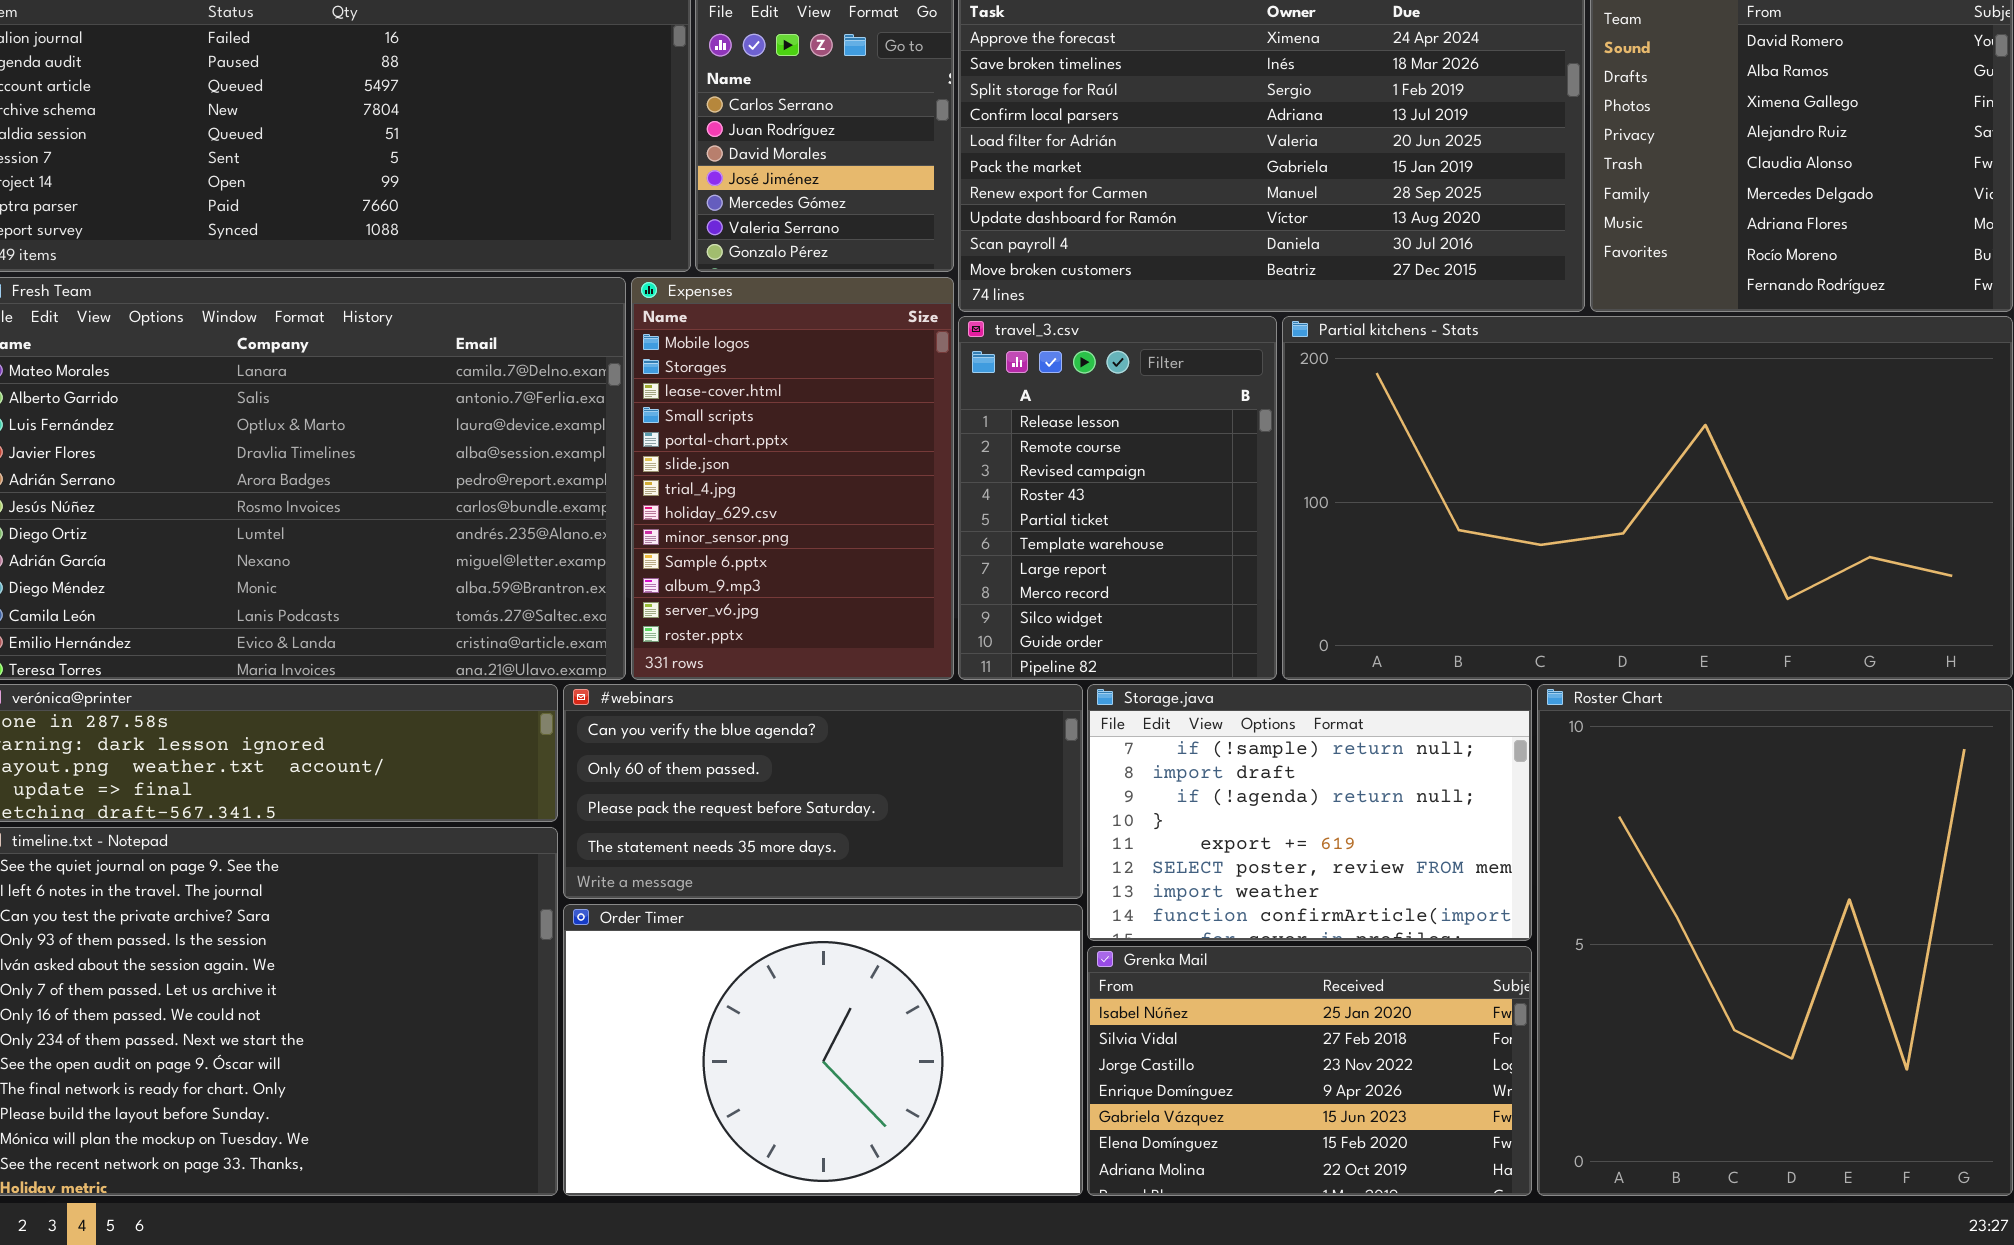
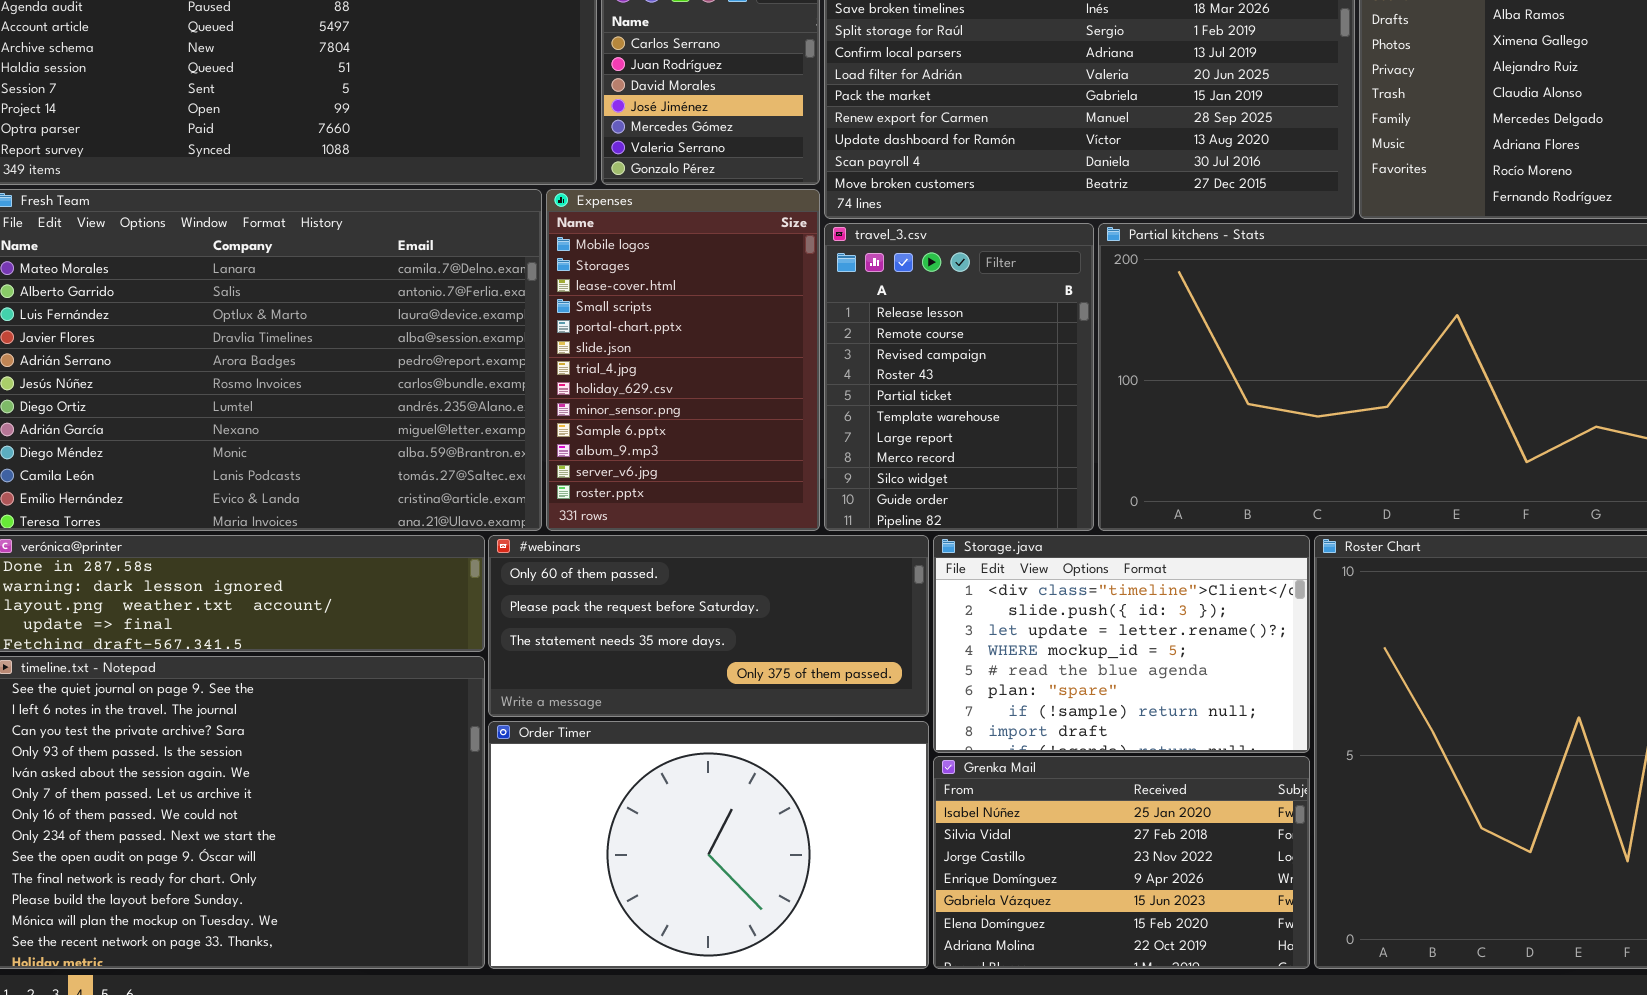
#webinars: [563,684,1083,899] -> [488,535,929,717], scrolled down 1 row
Storage.java: [1087,684,1532,941] -> [933,535,1310,753], scrolled up 6 rows

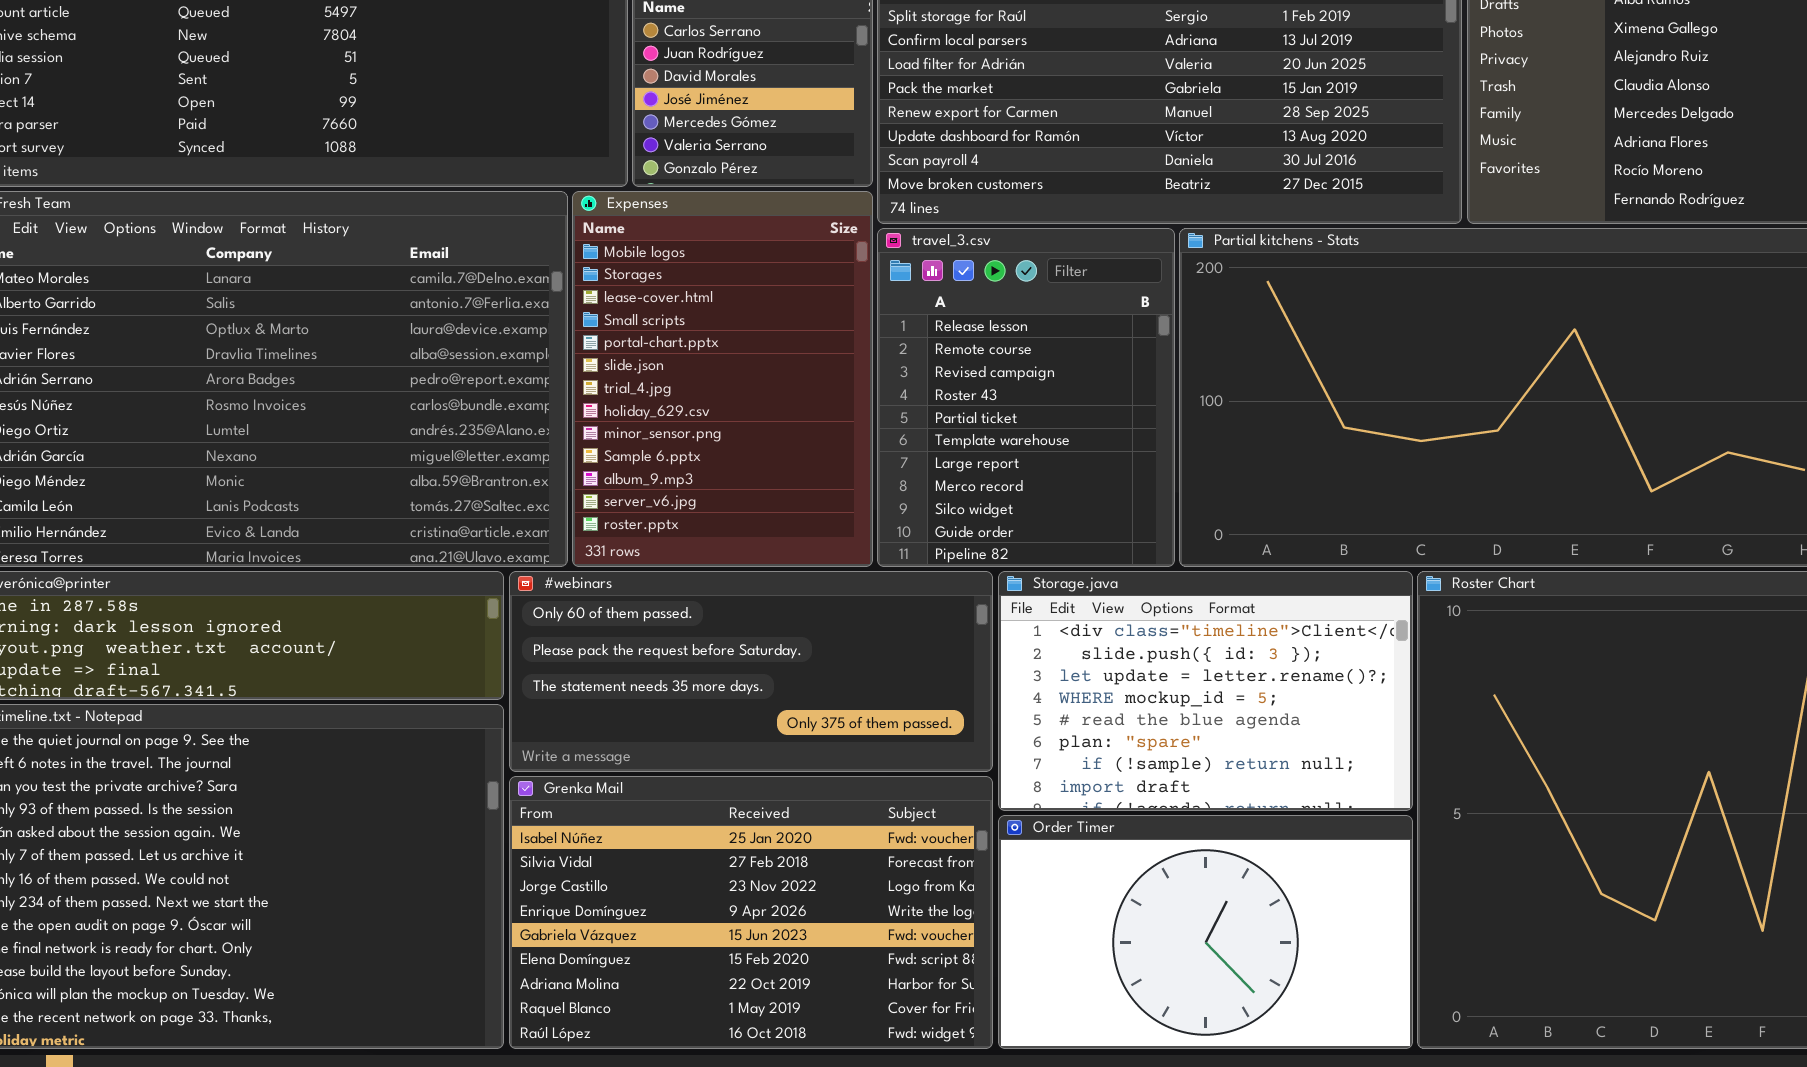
Order Timer: [488,721,929,969] -> [998,815,1413,1049], moved, resized
Grenka Mail: [933,756,1310,969] -> [509,776,993,1049], moved, resized

